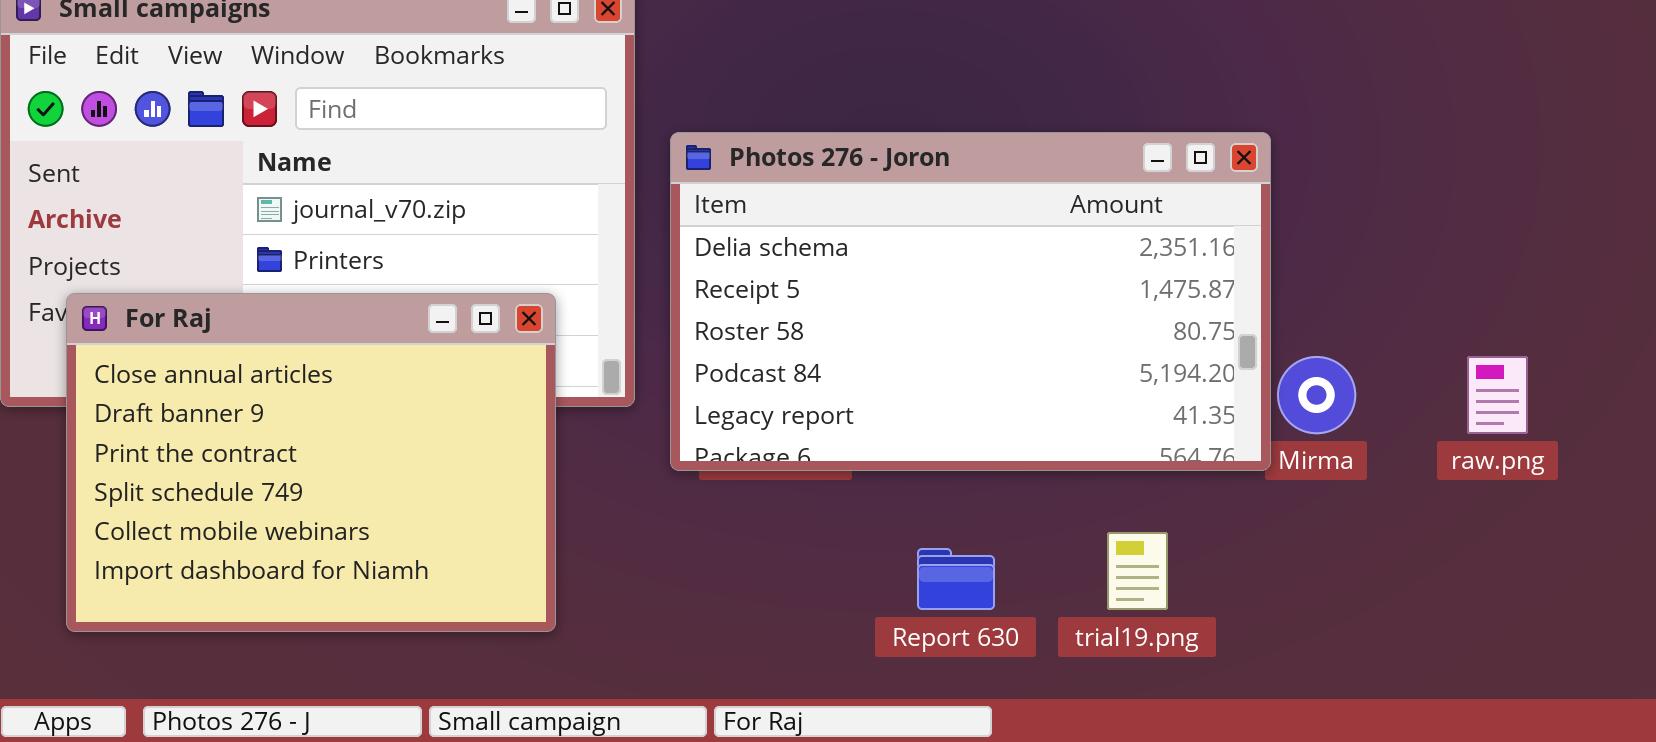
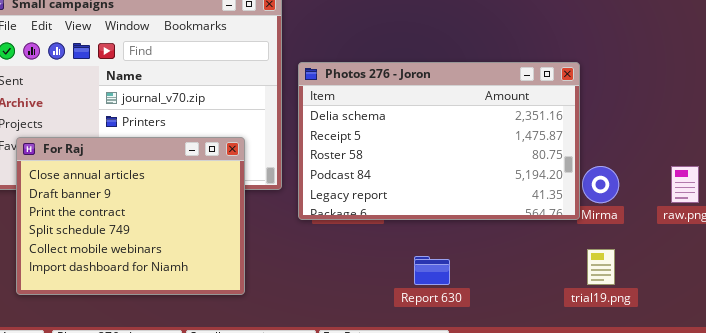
trial19.png: [1107,532,1168,610] -> [587,249,615,285], moved

